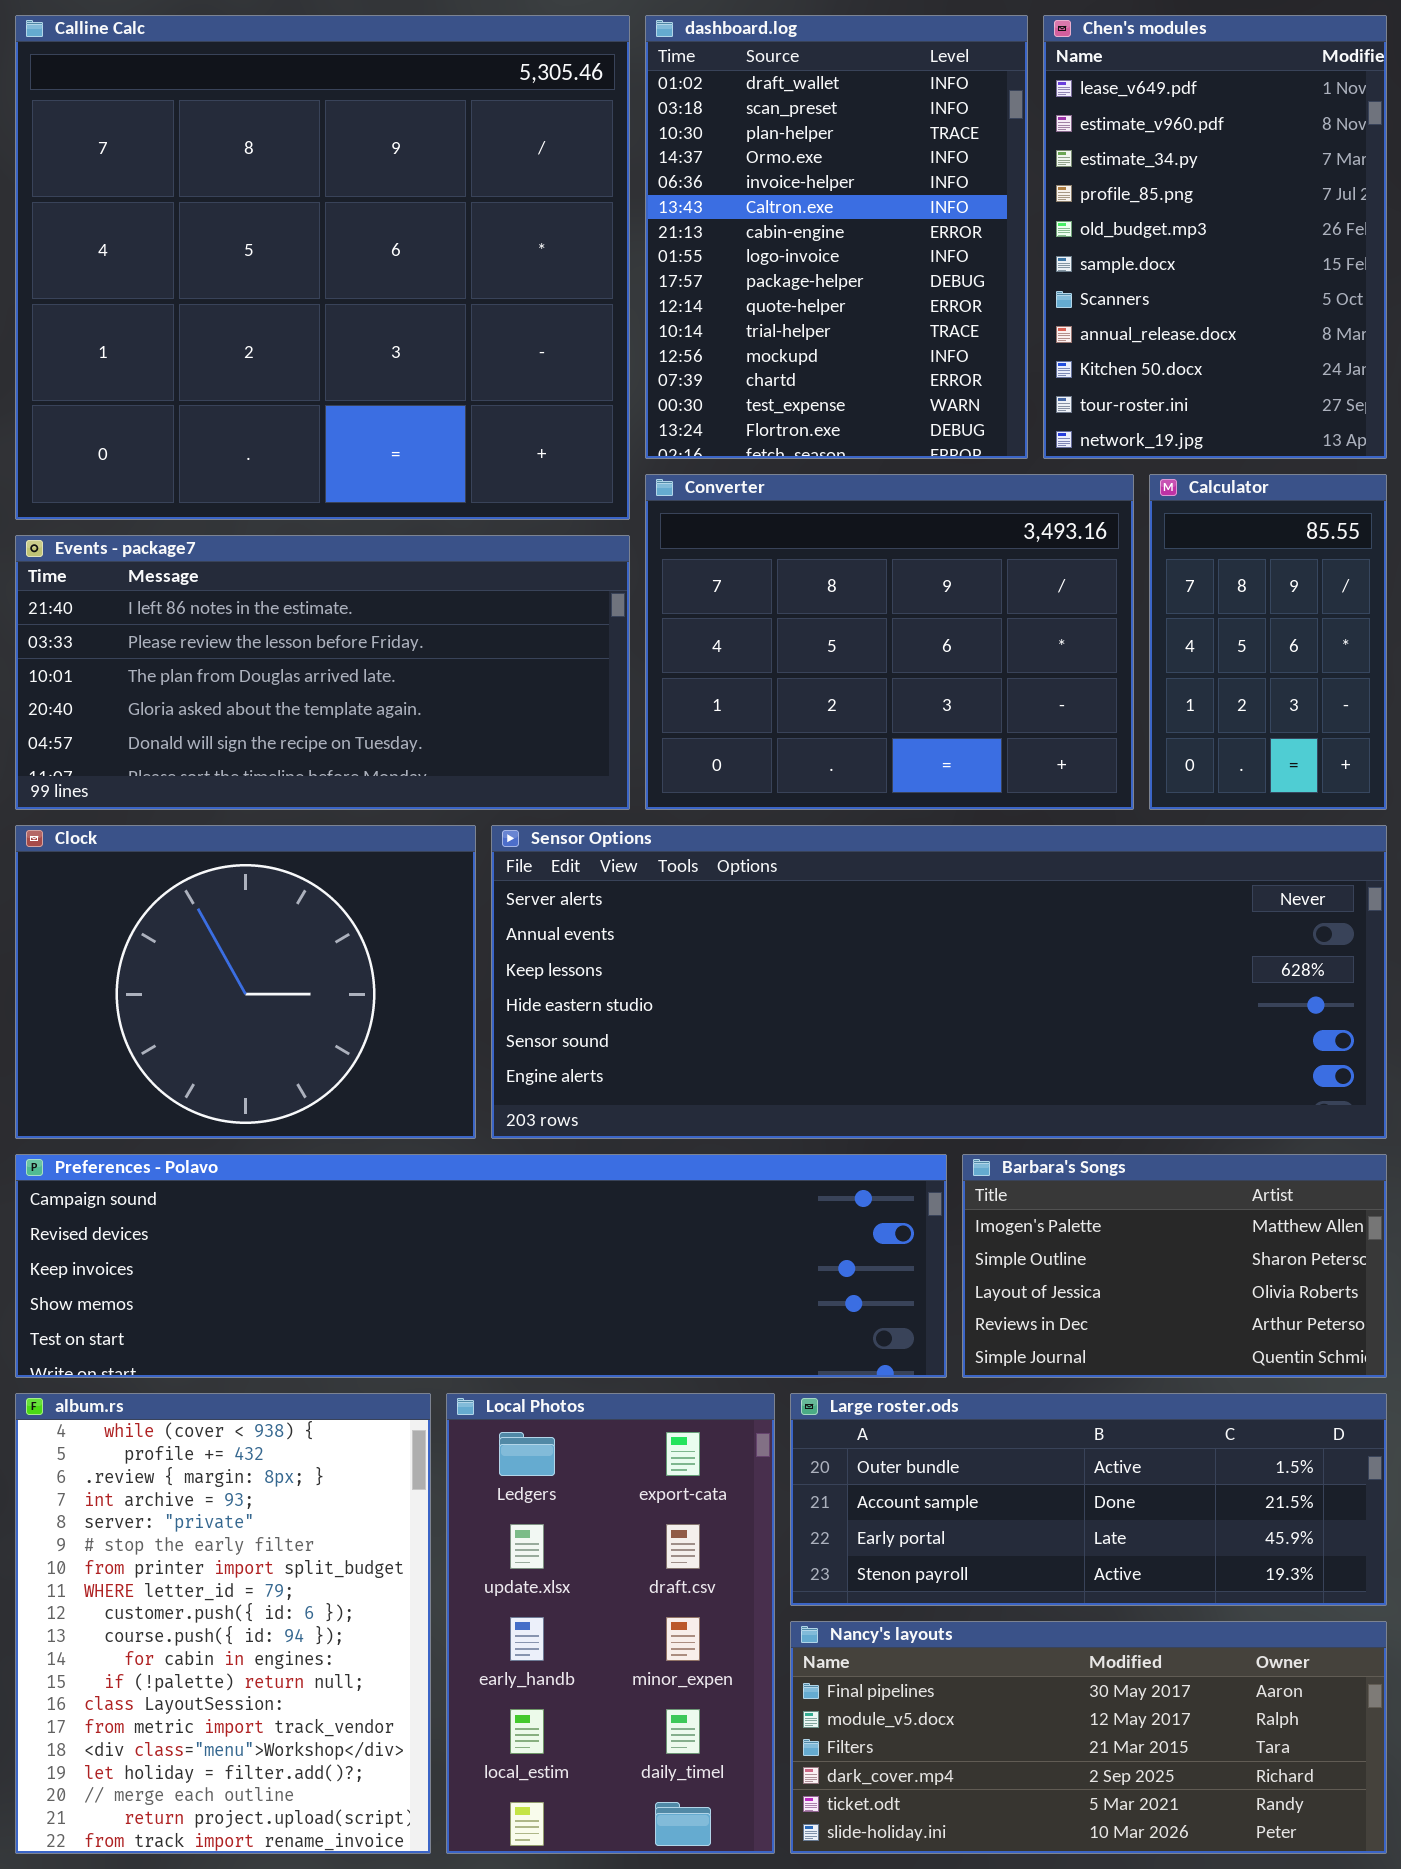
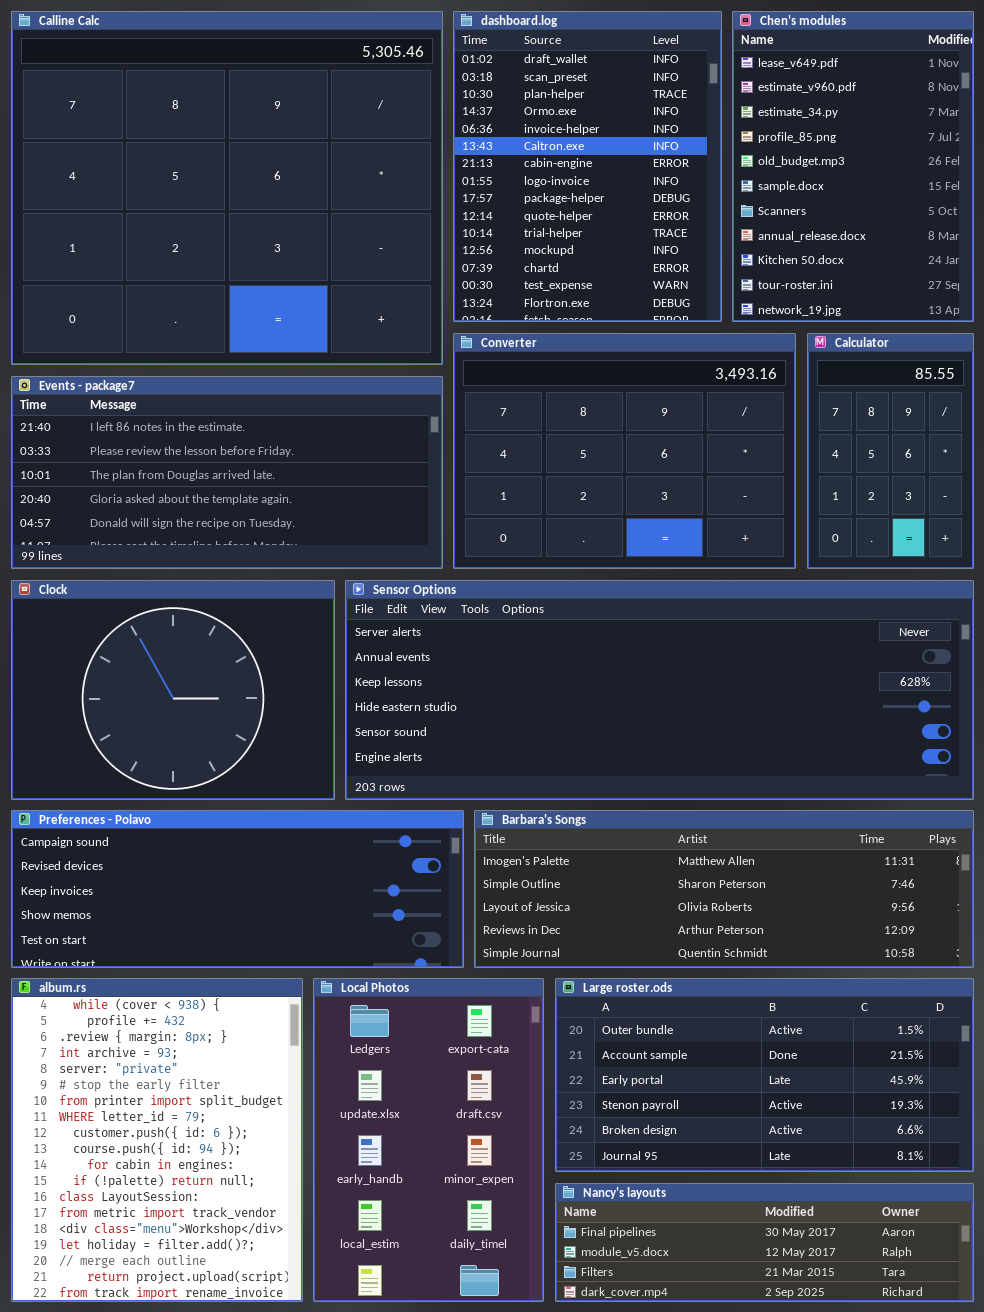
Preferences - Polavo: [15,1154,947,1378] -> [11,810,464,968], resized
Barbara's Songs: [962,1154,1387,1378] -> [474,810,974,968], resized
Large roster.ods: [790,1393,1387,1606] -> [555,978,974,1172], resized
Nancy's layouts: [790,1621,1387,1854] -> [555,1183,974,1302], resized

